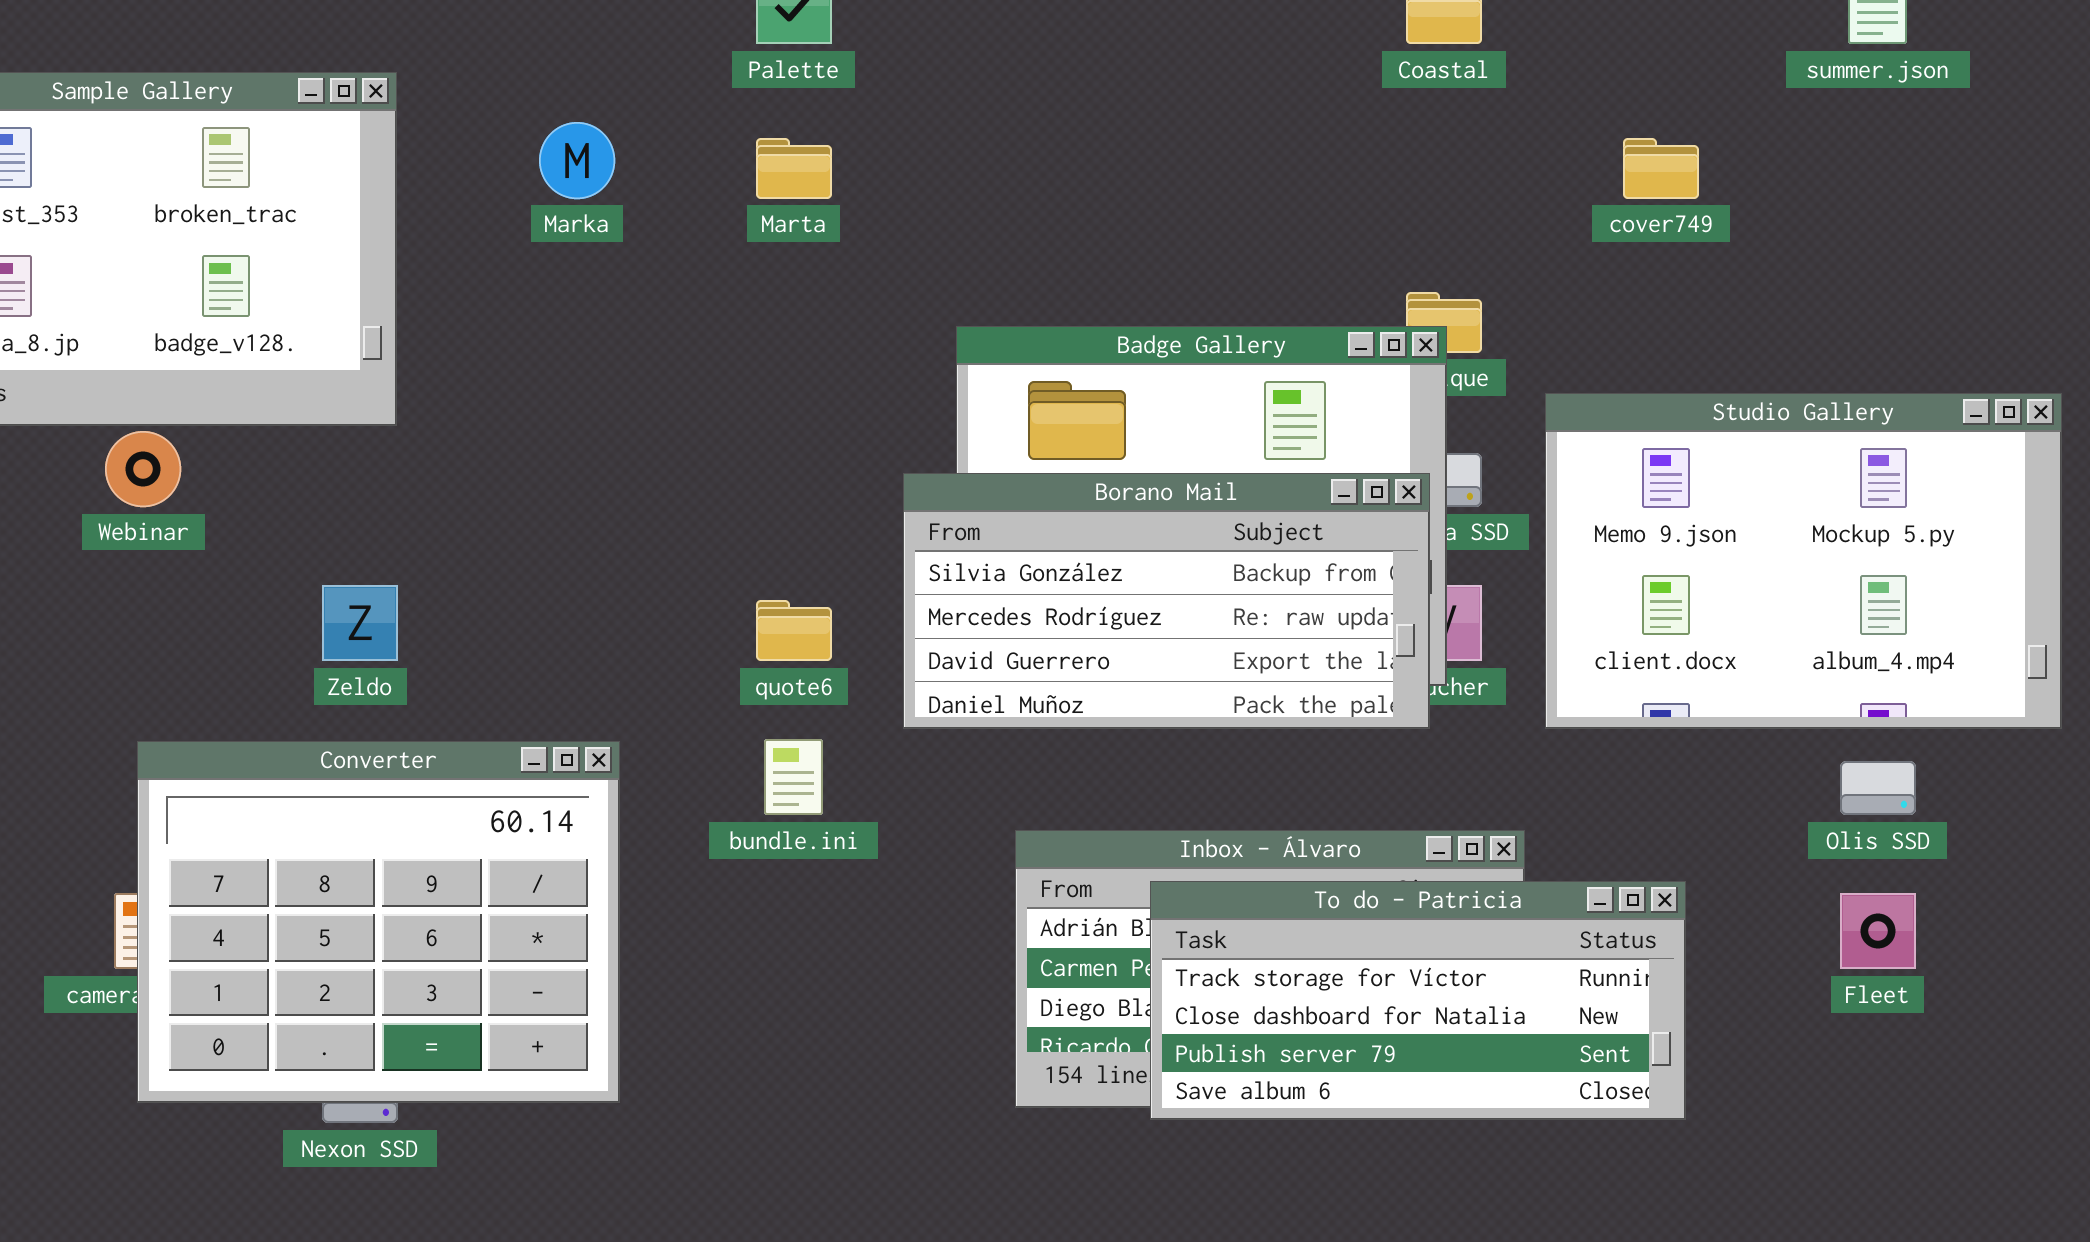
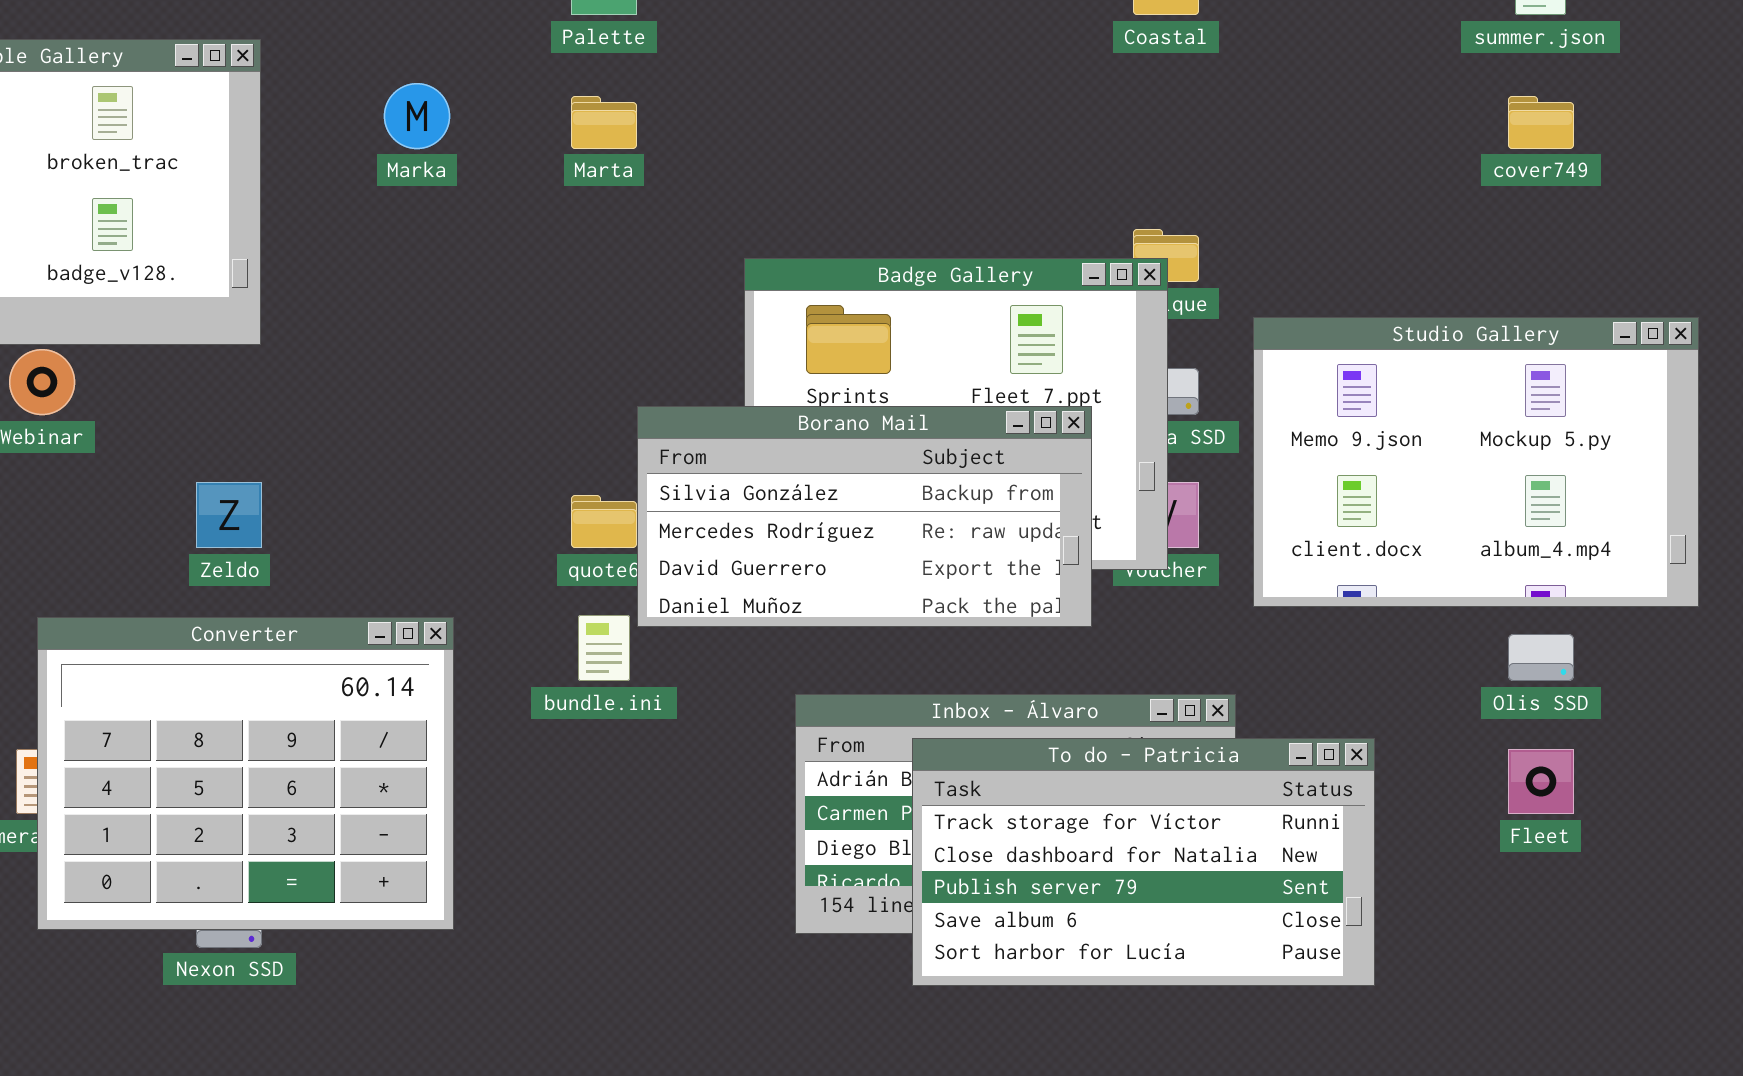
cover749: [1623,138,1699,199] -> [1508,96,1574,149], moved
Borano Mail: [903,473,1430,729] -> [637,406,1092,627], moved
To do - Patricia: [1150,881,1686,1120] -> [912,738,1375,986], resized

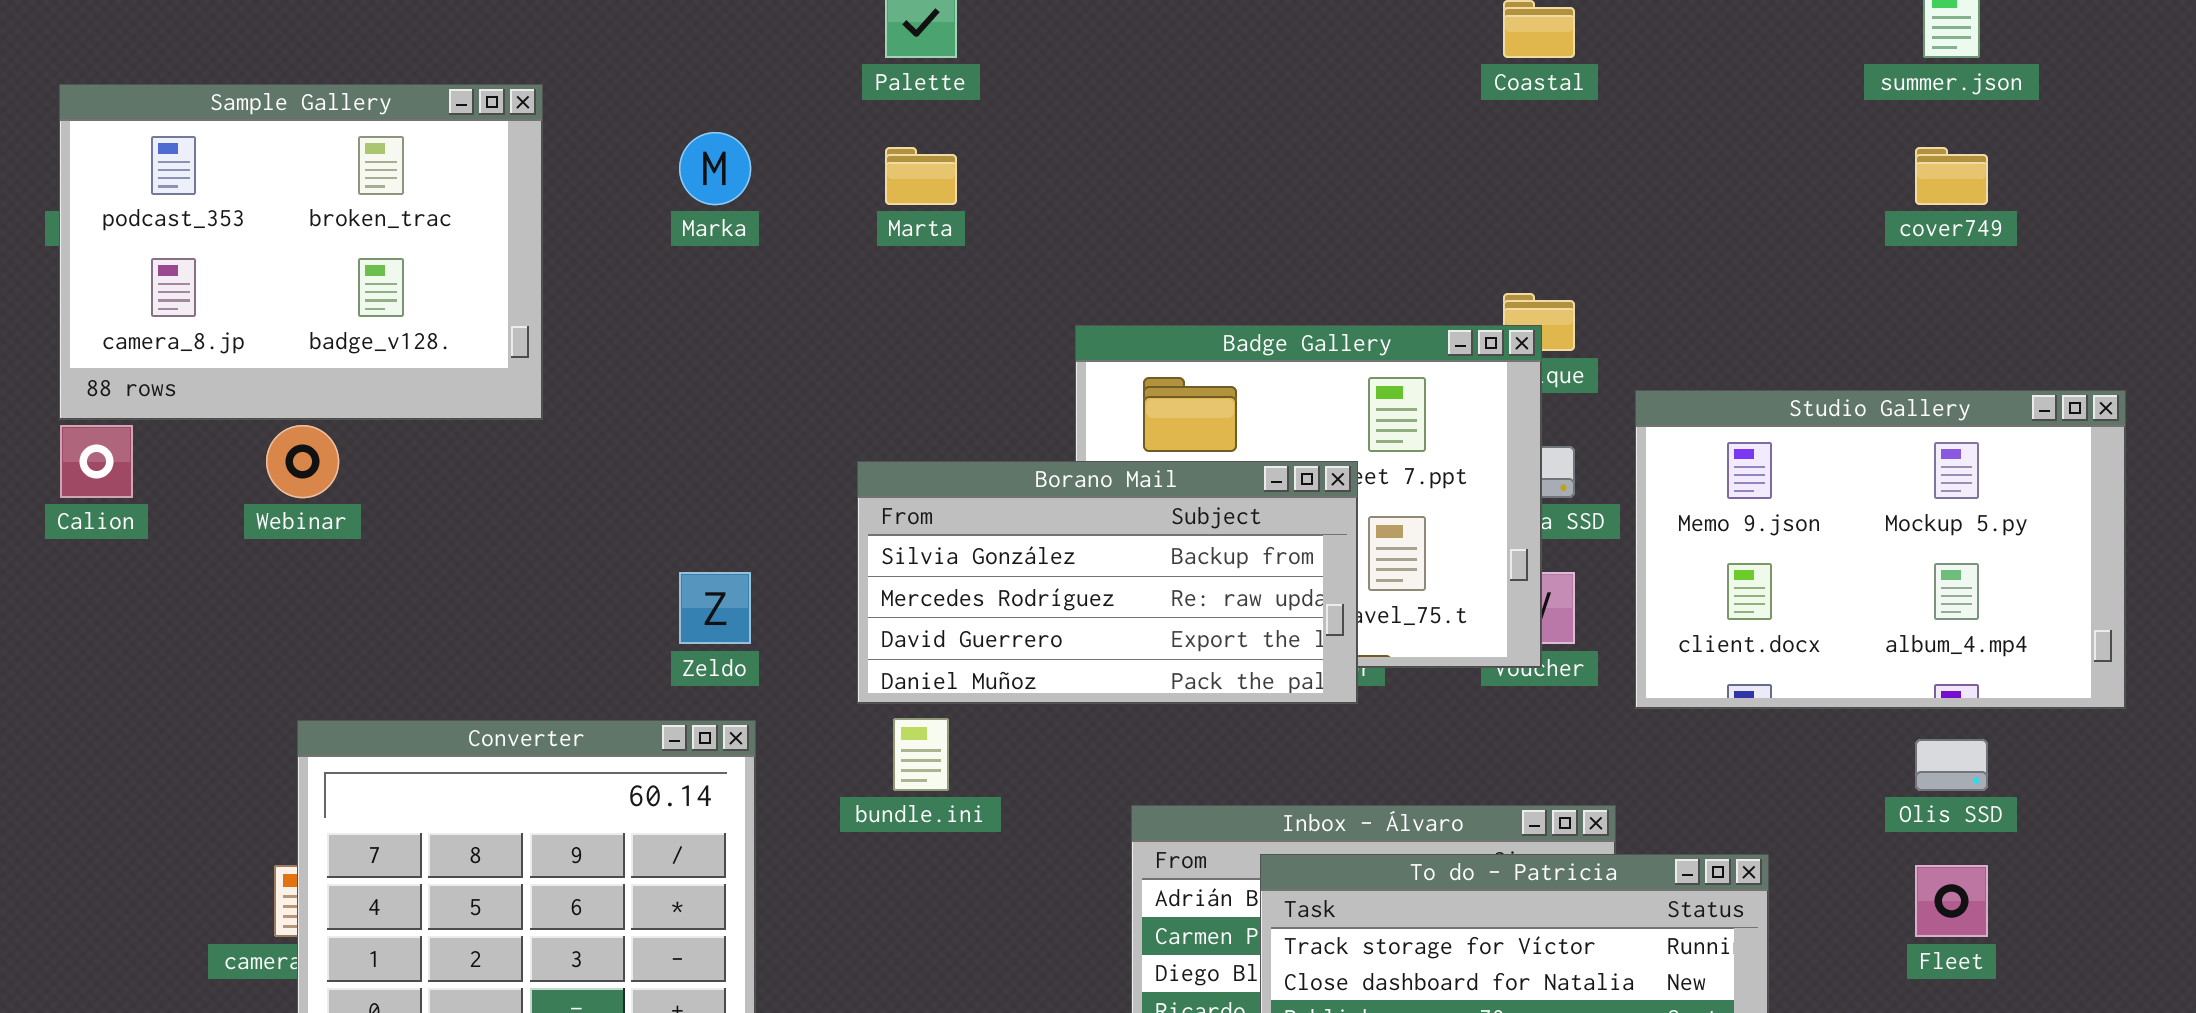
Borano Mail: [637,406,1092,627] -> [857,461,1358,704], moved
Zeldo: [196,482,262,548] -> [679,572,751,644], moved

